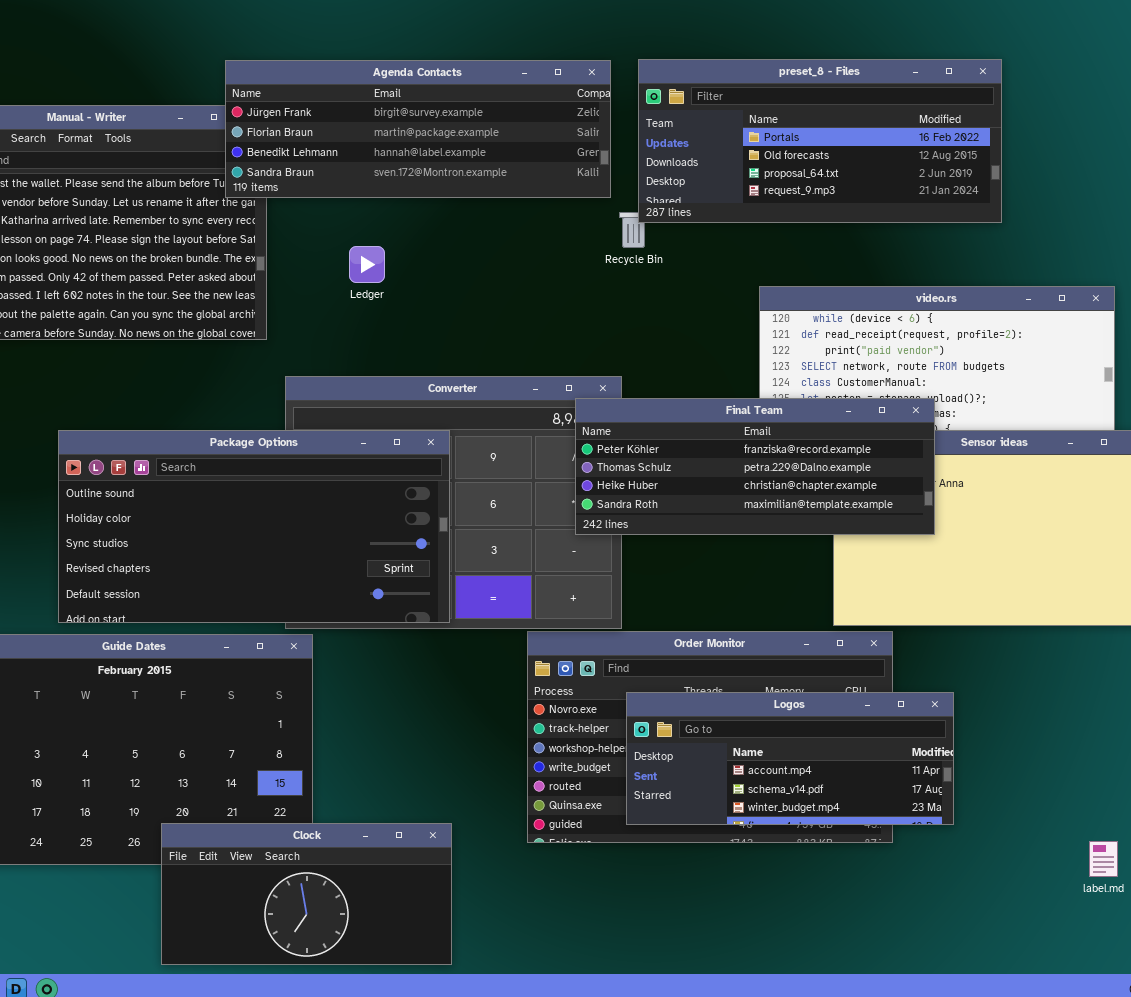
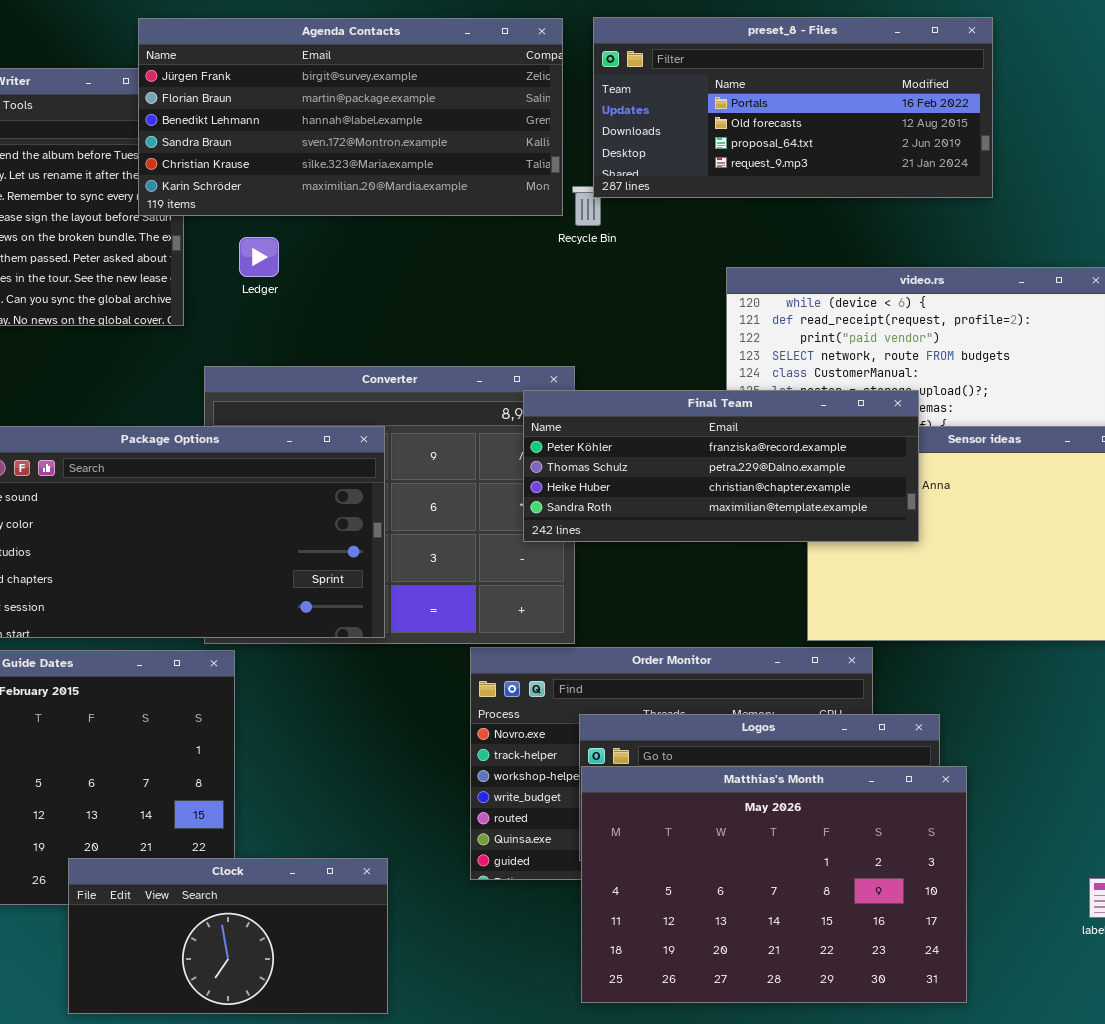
Agenda Contacts: [225,60,611,198] -> [138,18,563,216], resized
Ledger: [349,246,385,283] -> [239,237,279,277], moved
Matthias's Month: none -> [581,766,967,1003], opened

